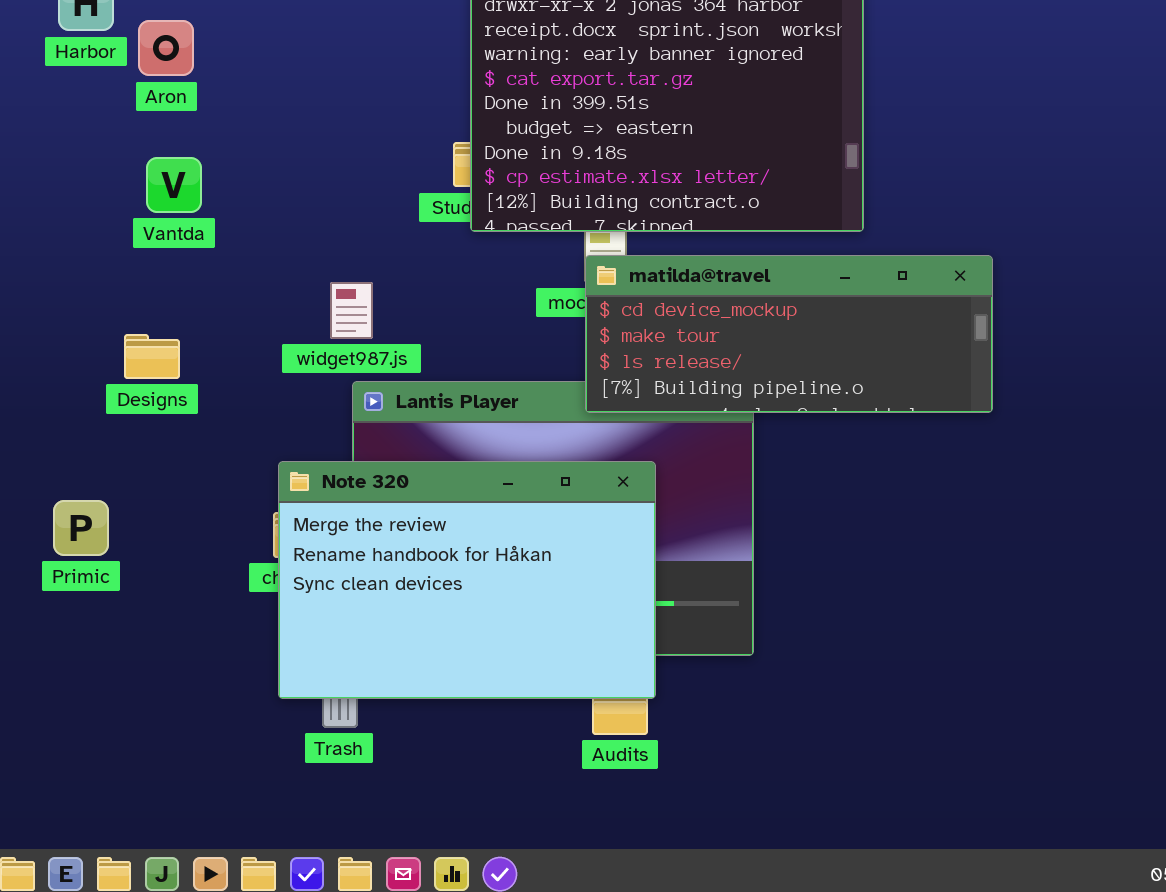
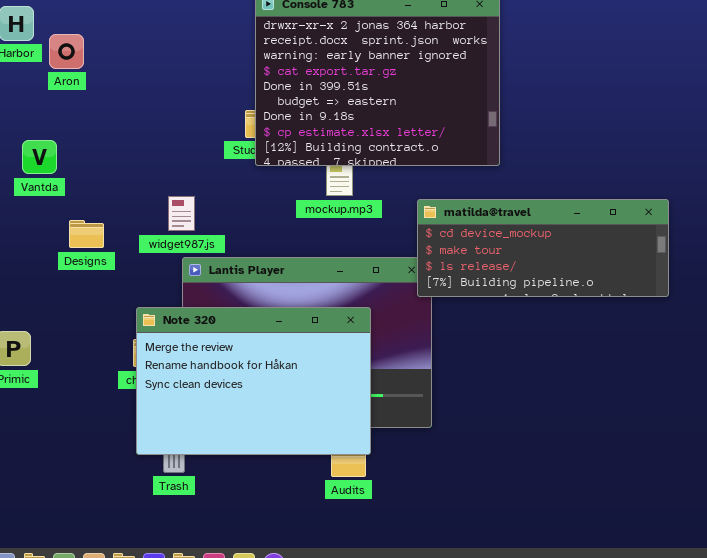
Vantda: [146,157,202,213] -> [22,140,57,174], moved
matilda@travel: [585,255,993,413] -> [417,199,669,297], moved
Designs: [124,334,180,379] -> [69,220,104,248], moved

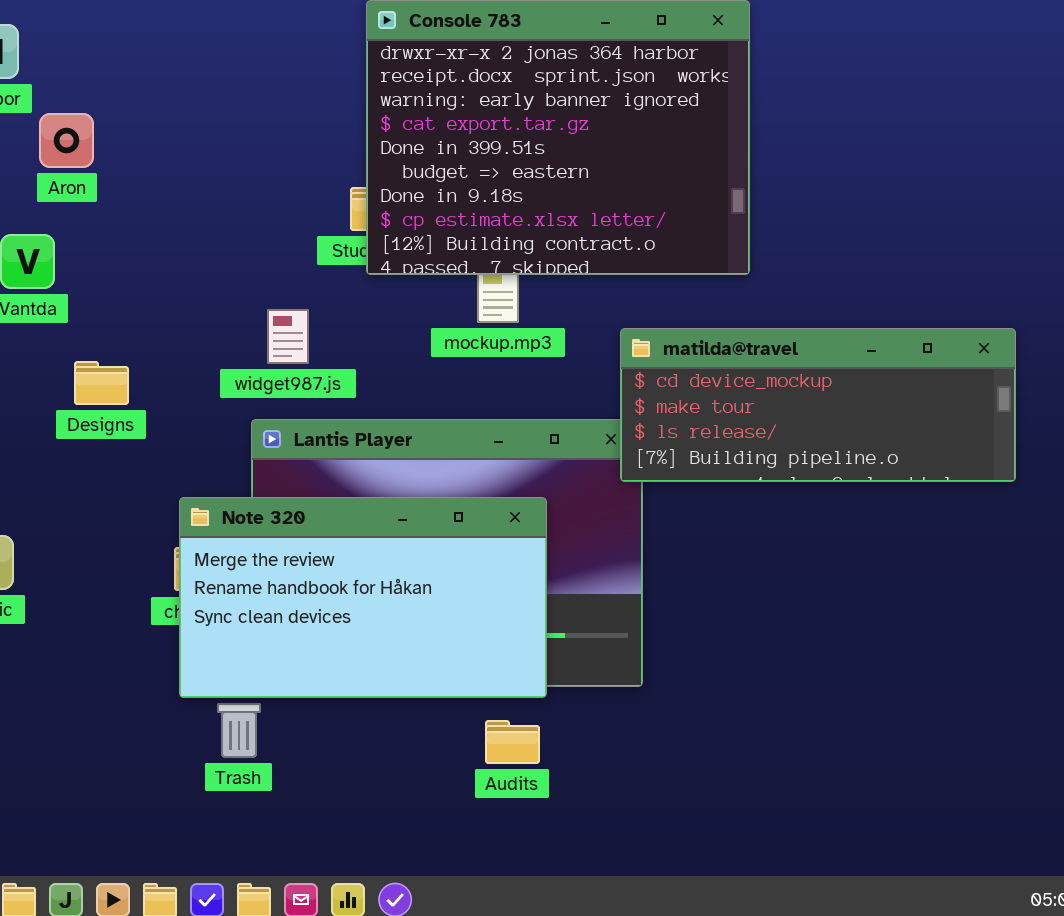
Aron: [49,34,84,69] -> [39,113,94,168], moved
widget987.js: [168,196,195,231] -> [267,309,309,364], moved
Note 320: [136,307,371,455] -> [179,497,547,698], resized

